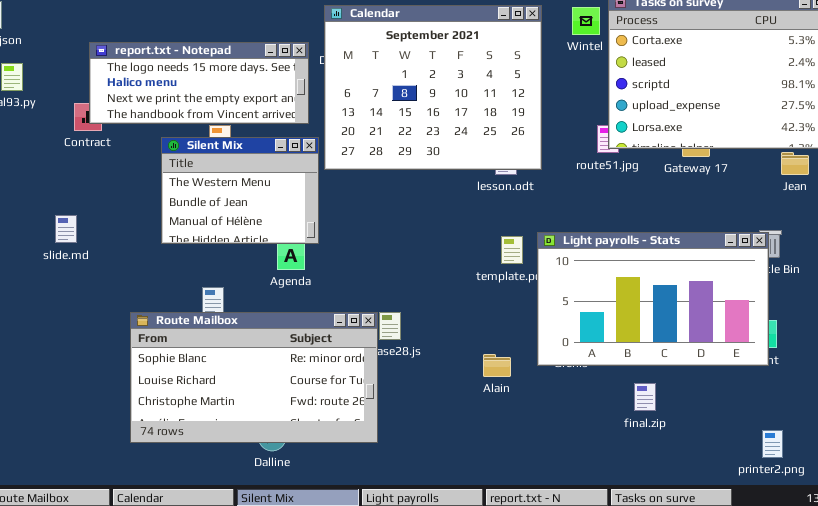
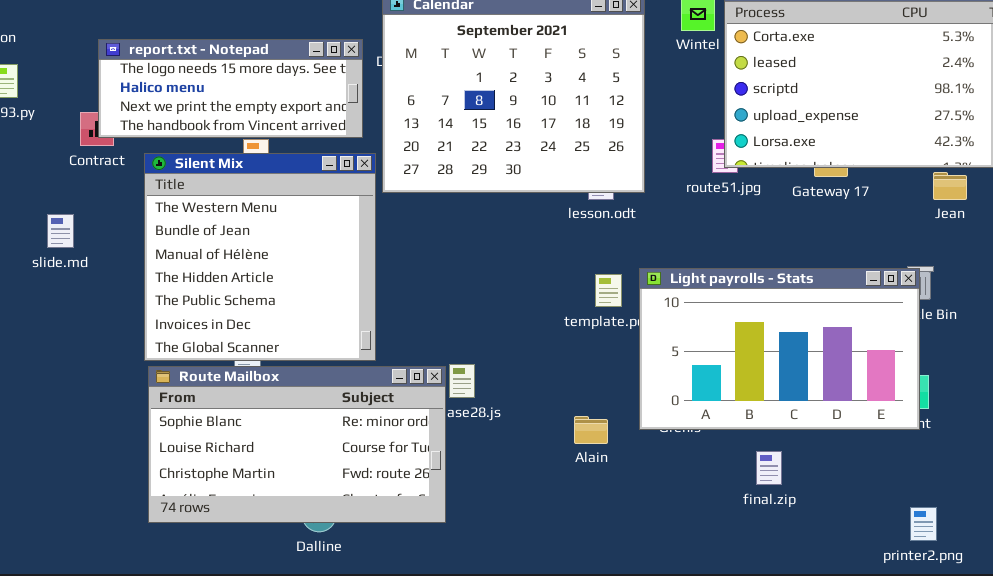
Silent Mix: [161,137,319,244] -> [144,153,376,361], resized
slide.md: [55,215,77,243] -> [47,214,74,248], moved

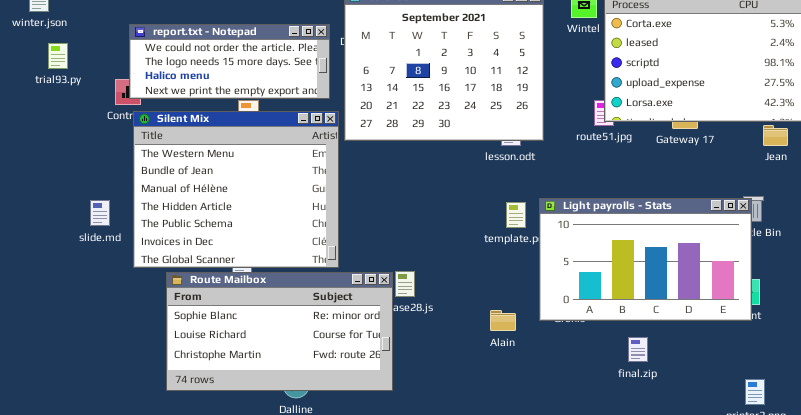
report.txt - Notepad: [98,39,363,138] -> [129,24,330,99], scrolled up 1 row
Silent Mix: [144,153,376,361] -> [133,111,339,268], resized
slide.md: [47,214,74,248] -> [90,200,110,226], moved

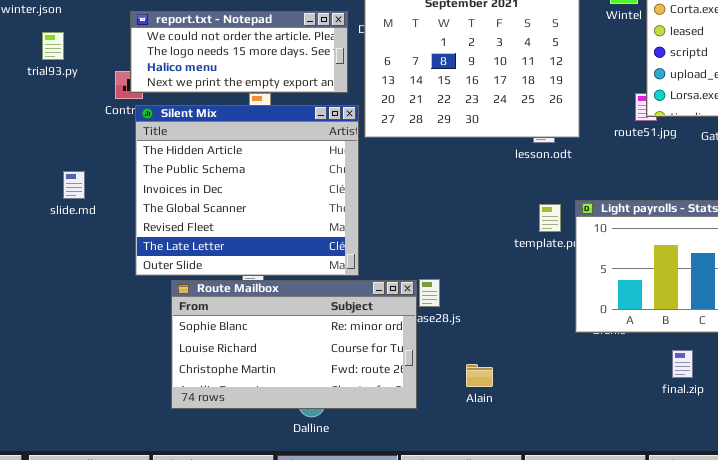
Silent Mix: [133,111,339,268] -> [135,105,359,276], scrolled down 3 rows
slide.md: [90,200,110,226] -> [63,171,85,199], moved
Alain: [490,310,516,331] -> [466,364,493,387], moved

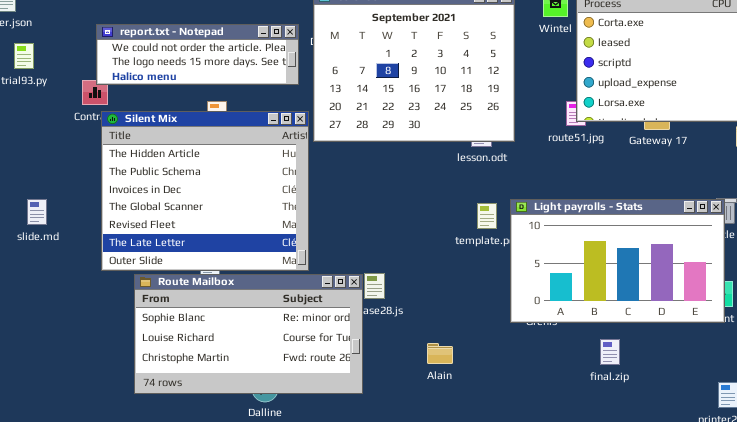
report.txt - Notepad: [130,11,348,93] -> [96,24,299,85], resized
slide.md: [63,171,85,199] -> [27,199,47,225], moved
Alain: [466,364,493,387] -> [427,343,453,364], moved

